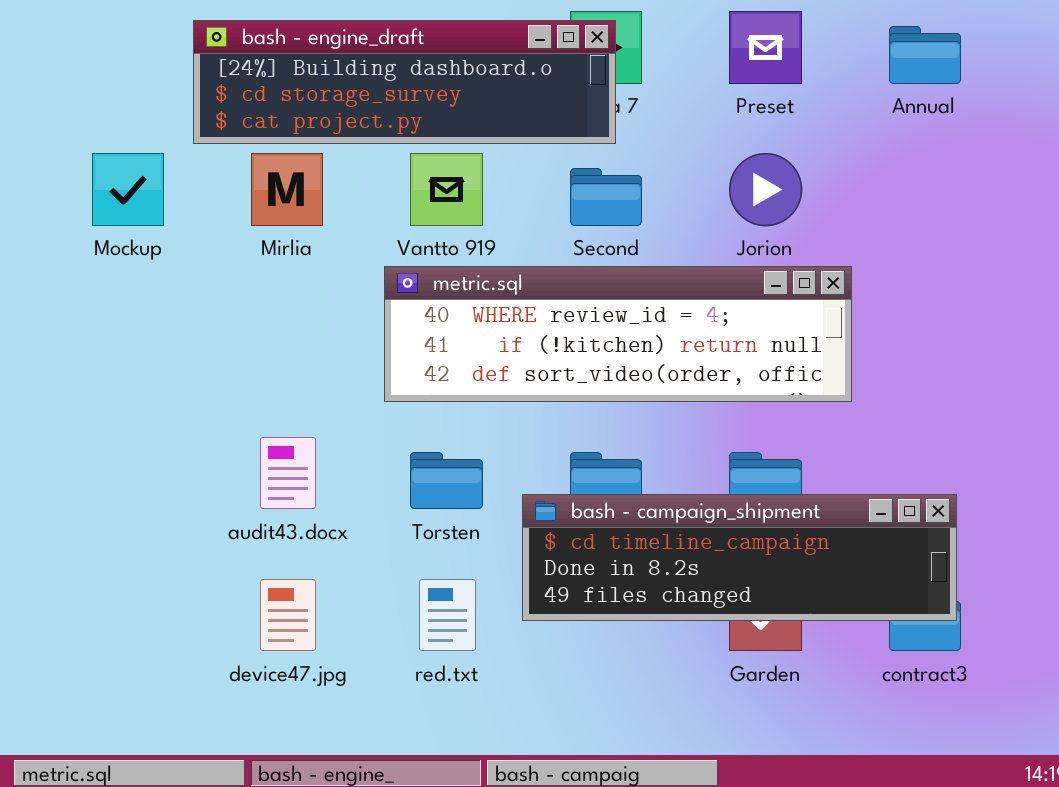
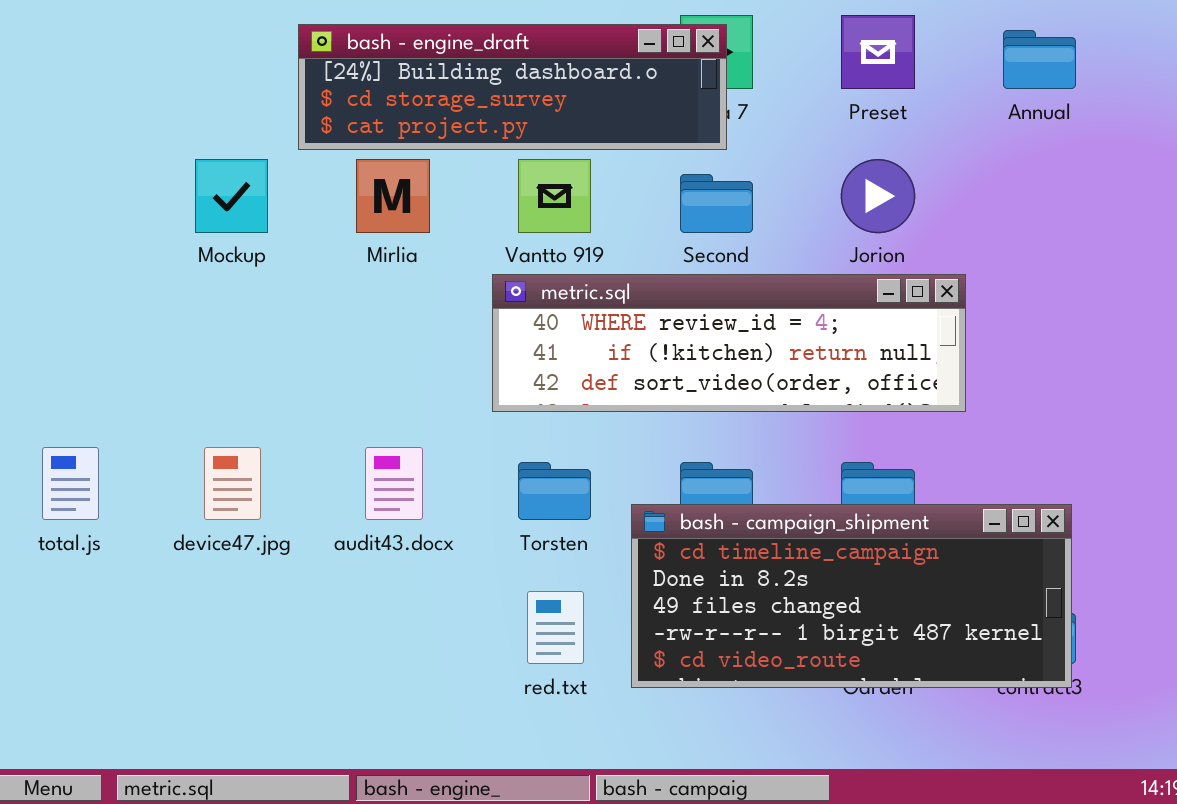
bash - campaign_shipment: [522,494,957,621] -> [631,504,1072,688], resized
device47.jpg: [260,579,316,651] -> [204,447,261,520], moved

